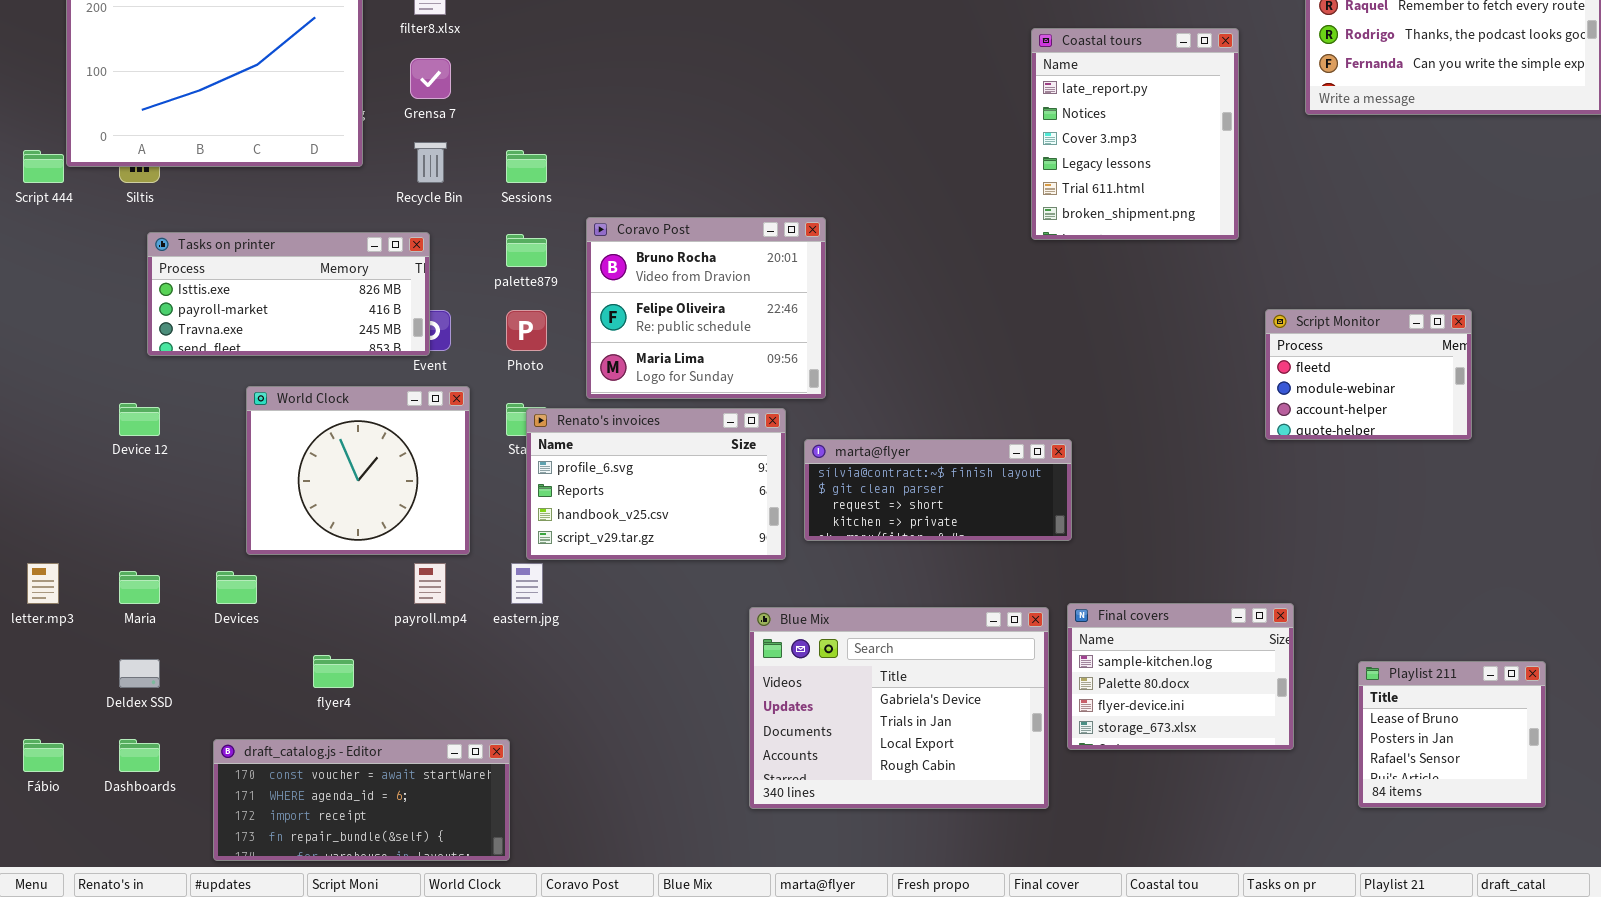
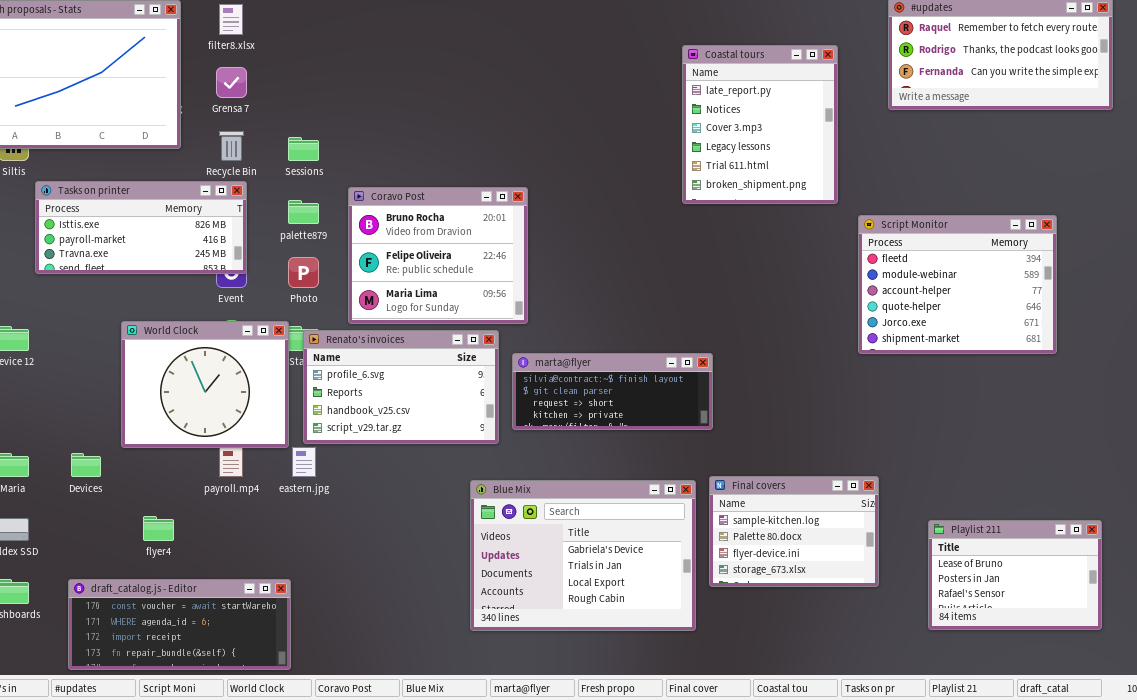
Tasks on printer: [147,232,430,356] -> [35,181,247,274], moved
Script Monitor: [1265,309,1472,440] -> [858,215,1057,354], resized
World Clock: [246,386,470,555] -> [121,321,289,448], moved
Playlist 211: [1358,661,1546,808] -> [928,520,1102,630], resized

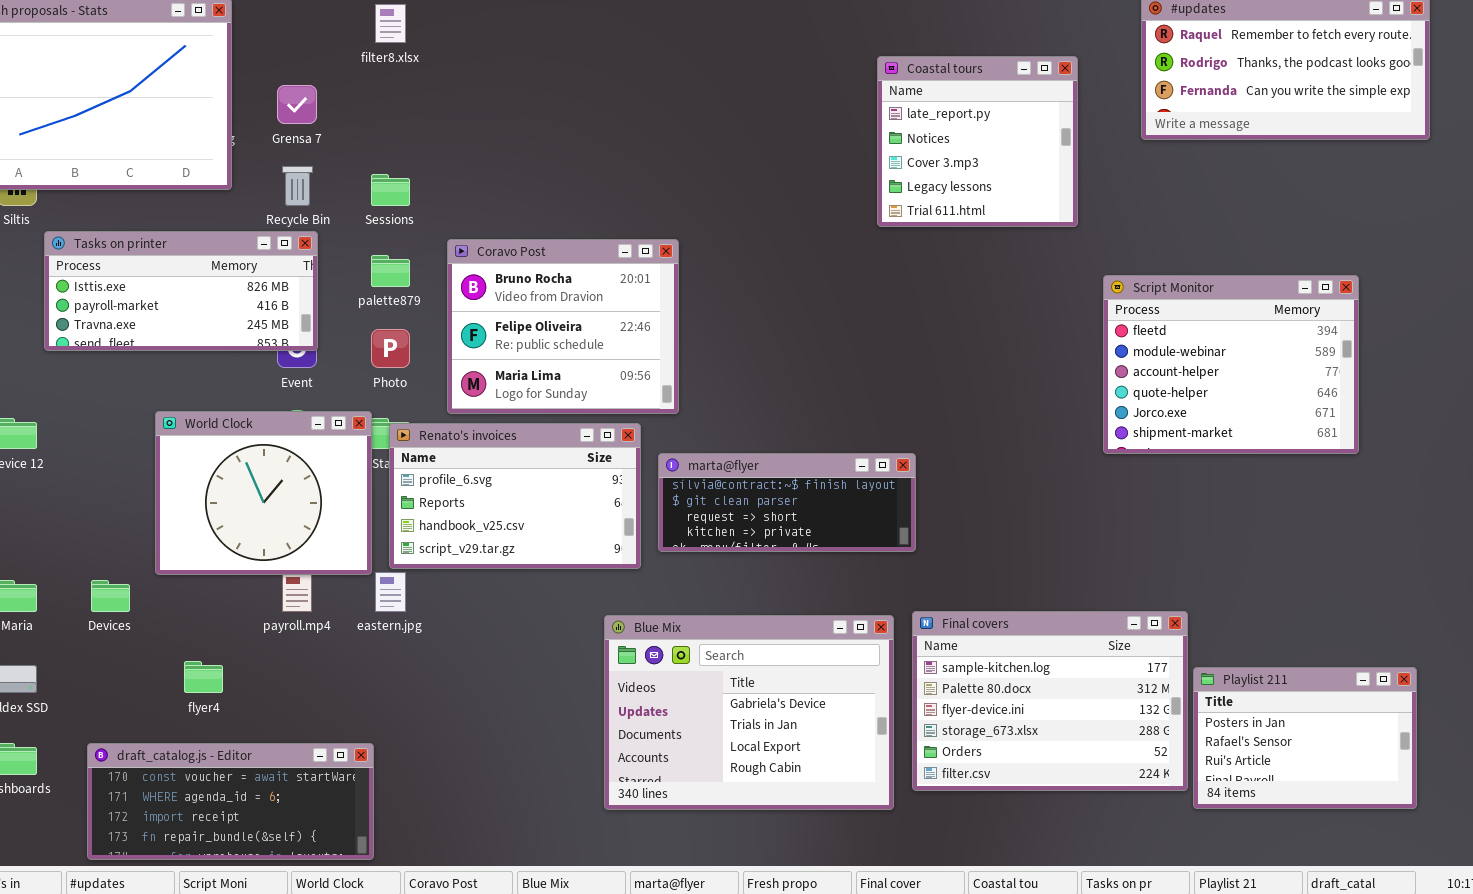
filter8.xlsx: [219,4,243,35] -> [375,4,406,43], moved
Coastal tours: [682,45,838,204] -> [877,56,1078,227], resized
Final covers: [709,476,879,587] -> [912,611,1188,791], resized
Playlist 211: [928,520,1102,630] -> [1193,667,1417,809], scrolled down 1 row

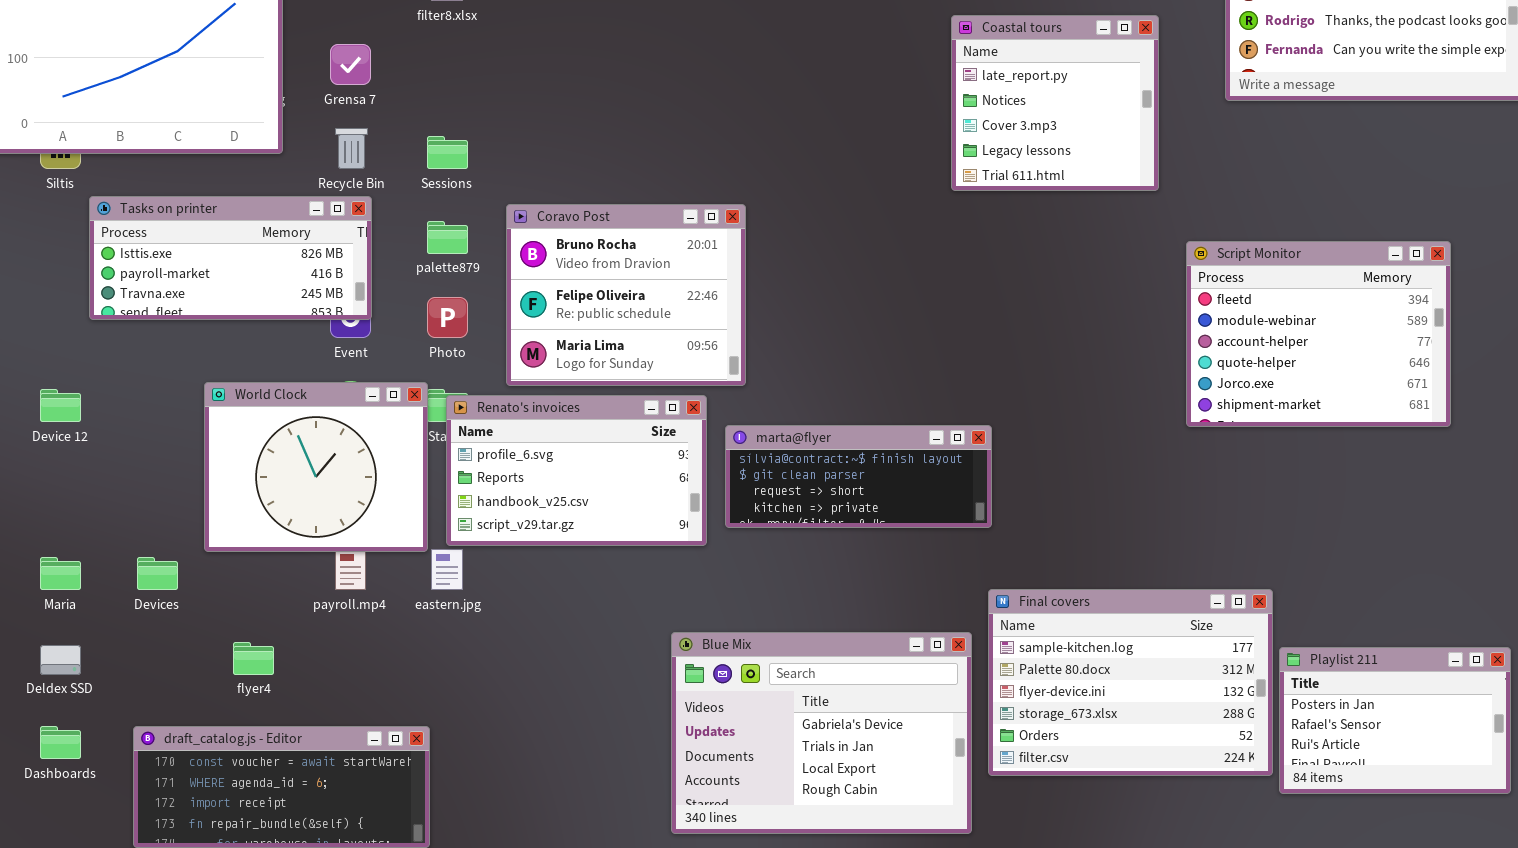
Blue Mix: [604,615,894,810] -> [671,632,972,834], moved

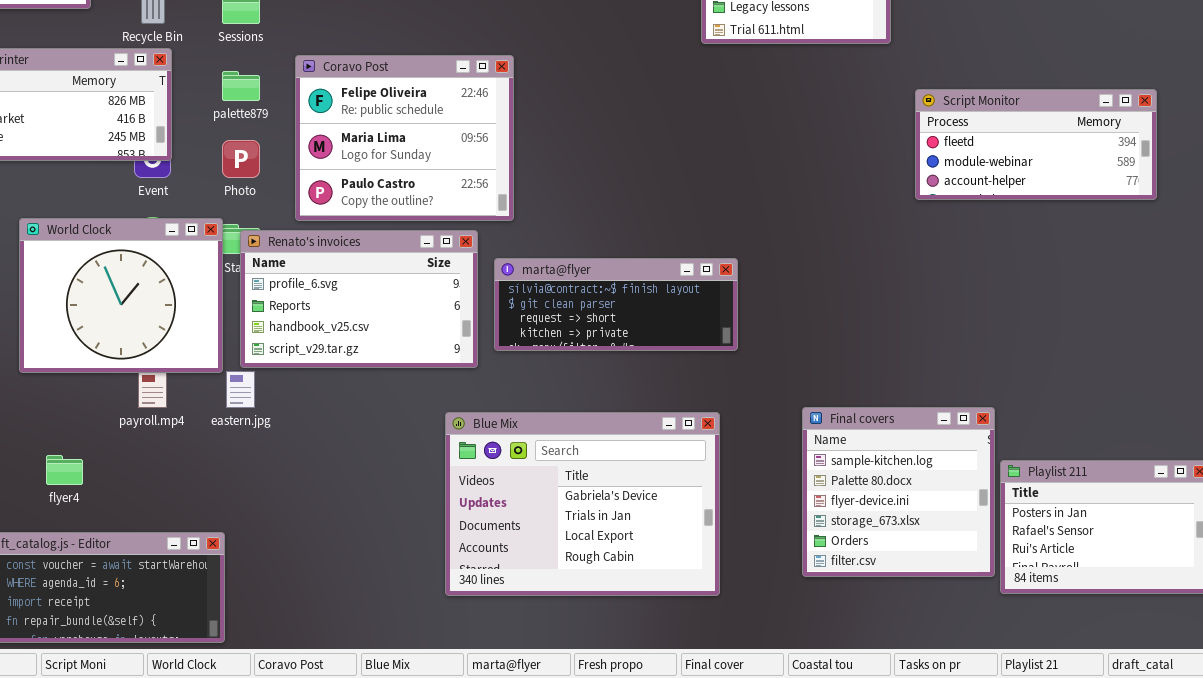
Coravo Post: [506,204,746,386] -> [295,55,514,221], scrolled down 1 row
Script Monitor: [1186,241,1451,427] -> [915,89,1157,200], resized
Final covers: [988,589,1273,776] -> [802,407,995,577], resized
Blue Mix: [671,632,972,834] -> [445,412,720,596], moved

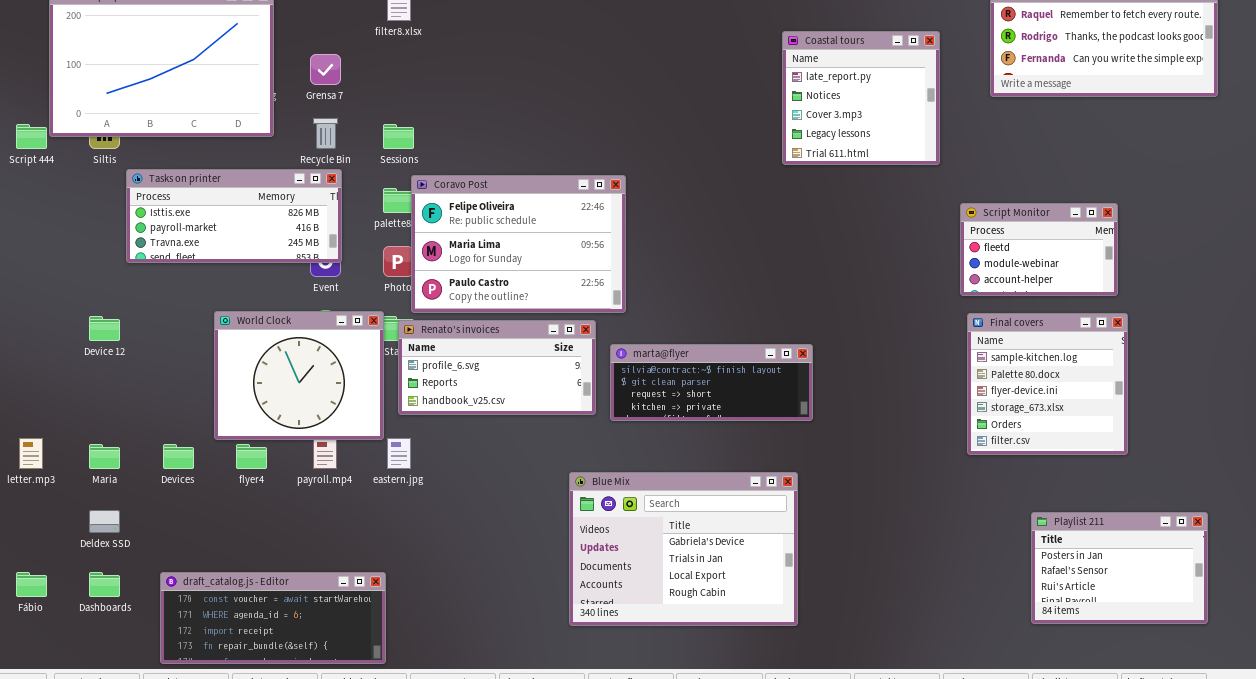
Coravo Post: [295,55,514,221] -> [411,175,626,313], resized
Script Monitor: [915,89,1157,200] -> [960,203,1118,296], resized
Renato's invoices: [240,230,478,368] -> [398,320,596,415], resized
Final covers: [802,407,995,577] -> [967,313,1128,455], moved
flyer4: [46,455,83,485] -> [236,444,267,469], moved

